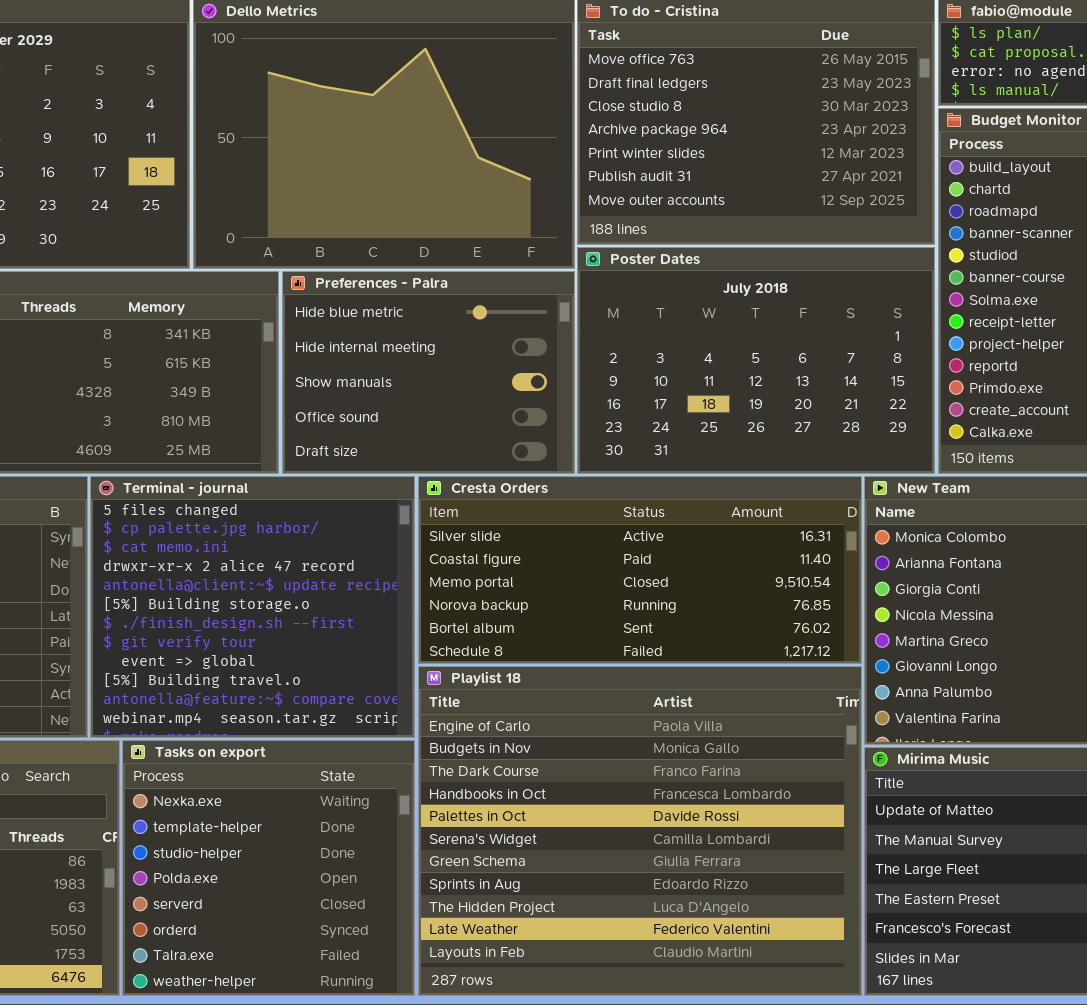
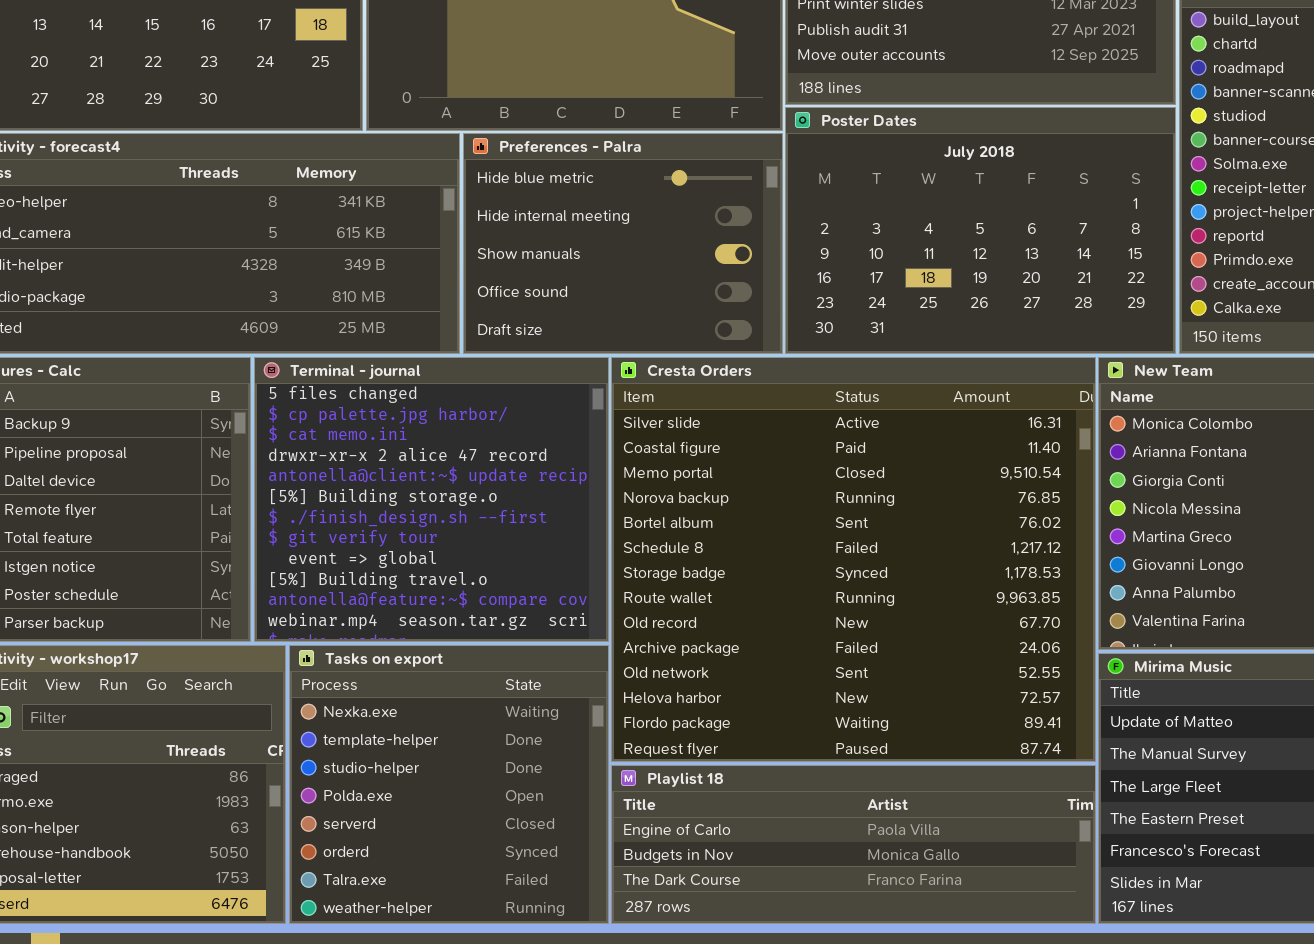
Cresta Orders: [418,476,862,664] -> [611,357,1096,762], resized
Playlist 18: [418,666,862,996] -> [611,765,1096,924], resized

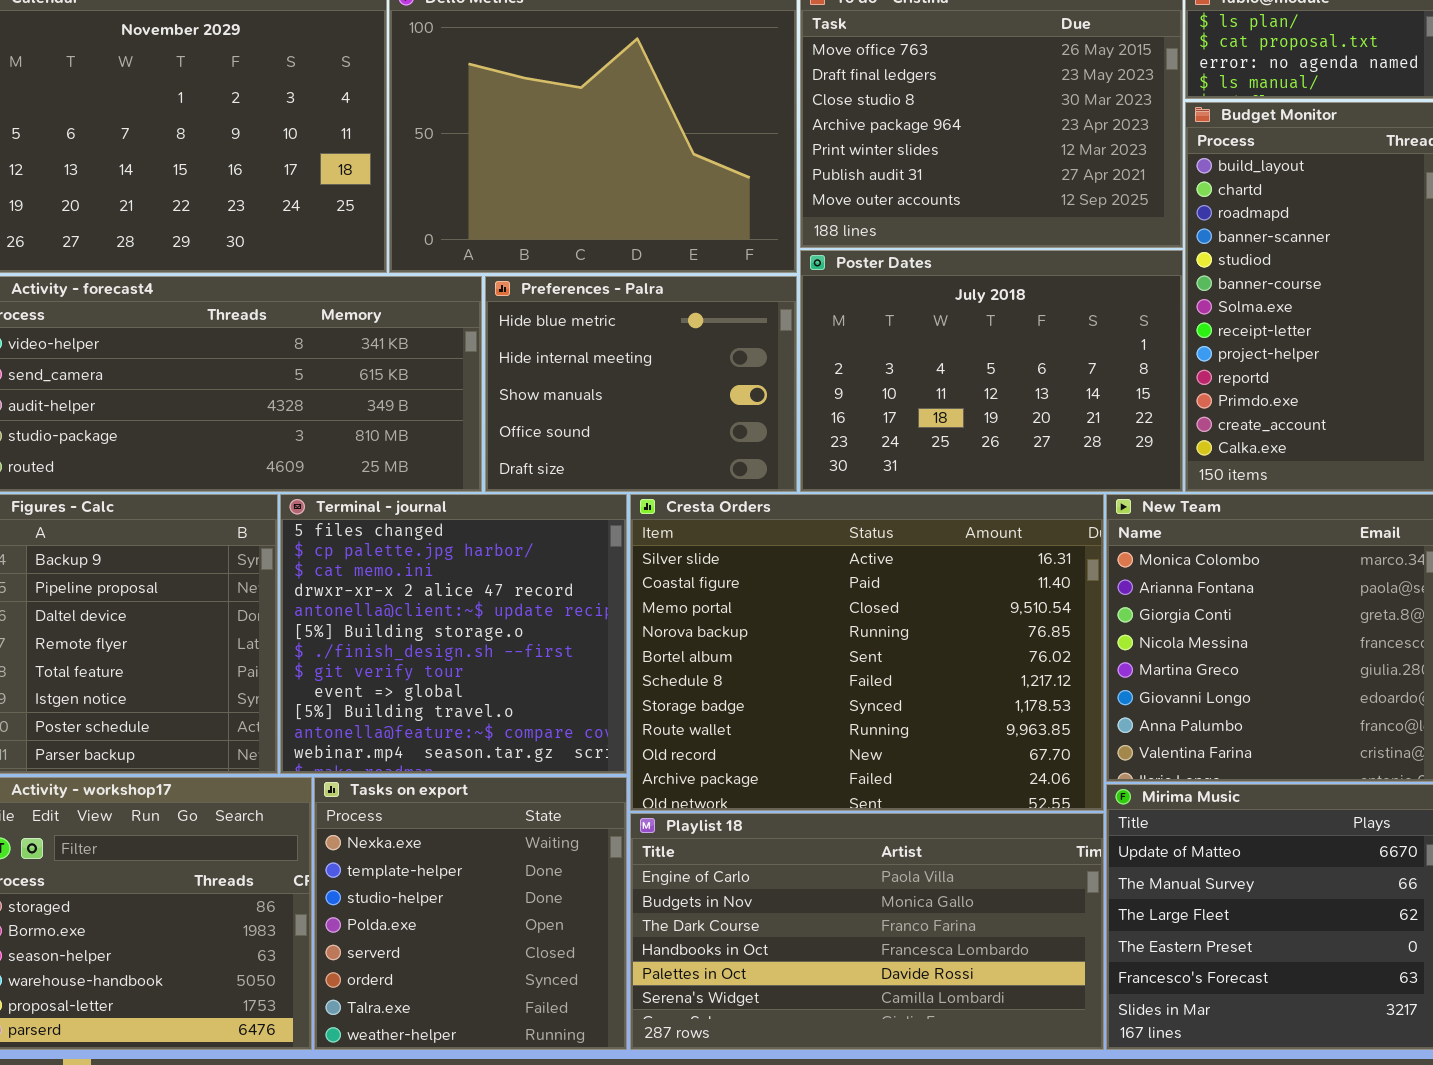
Cresta Orders: [611,357,1096,762] -> [630,494,1104,811], resized
Playlist 18: [611,765,1096,924] -> [630,813,1104,1050], resized

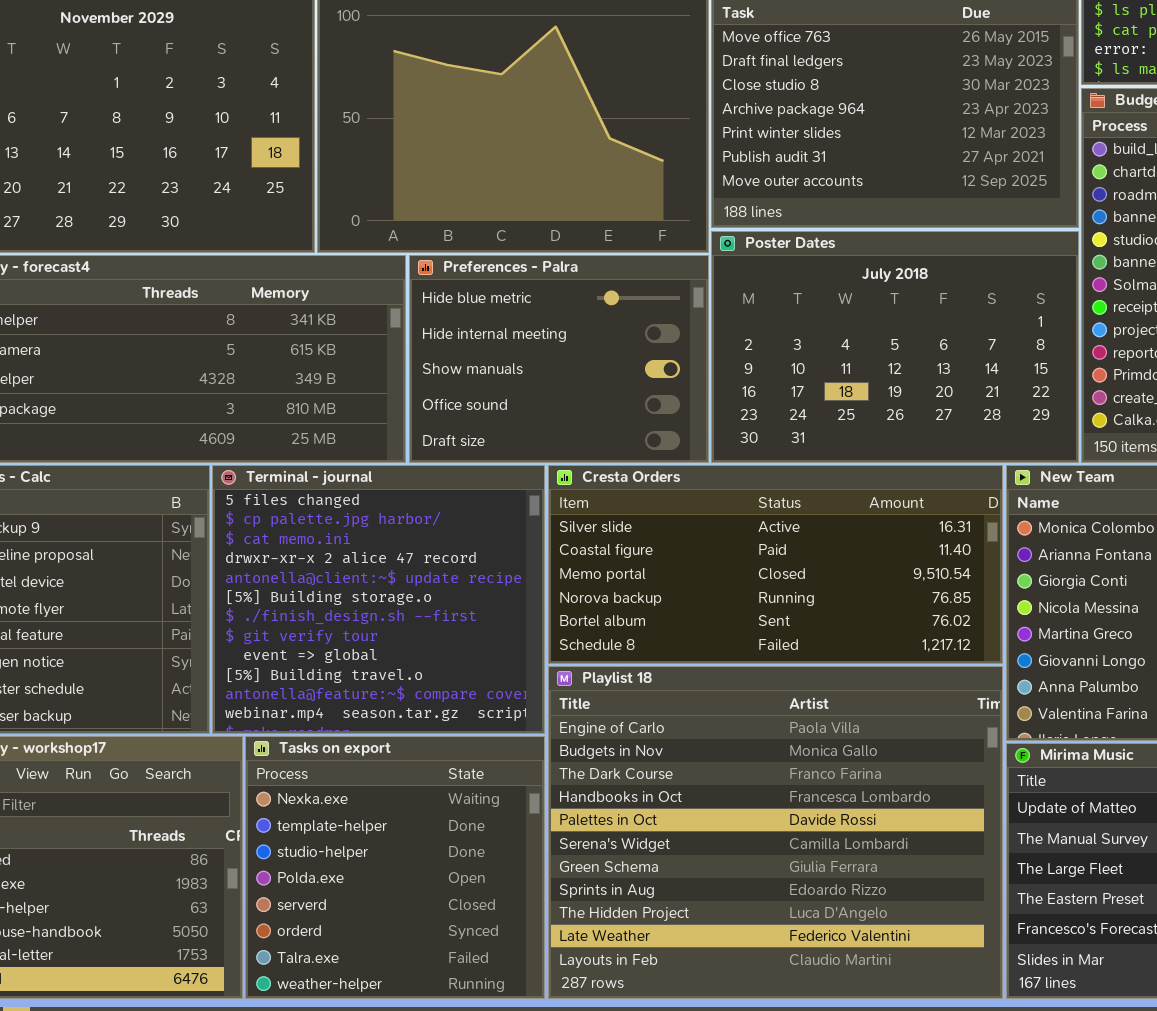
Cresta Orders: [630,494,1104,811] -> [548,465,1003,664], resized
Playlist 18: [630,813,1104,1050] -> [548,666,1003,999], resized

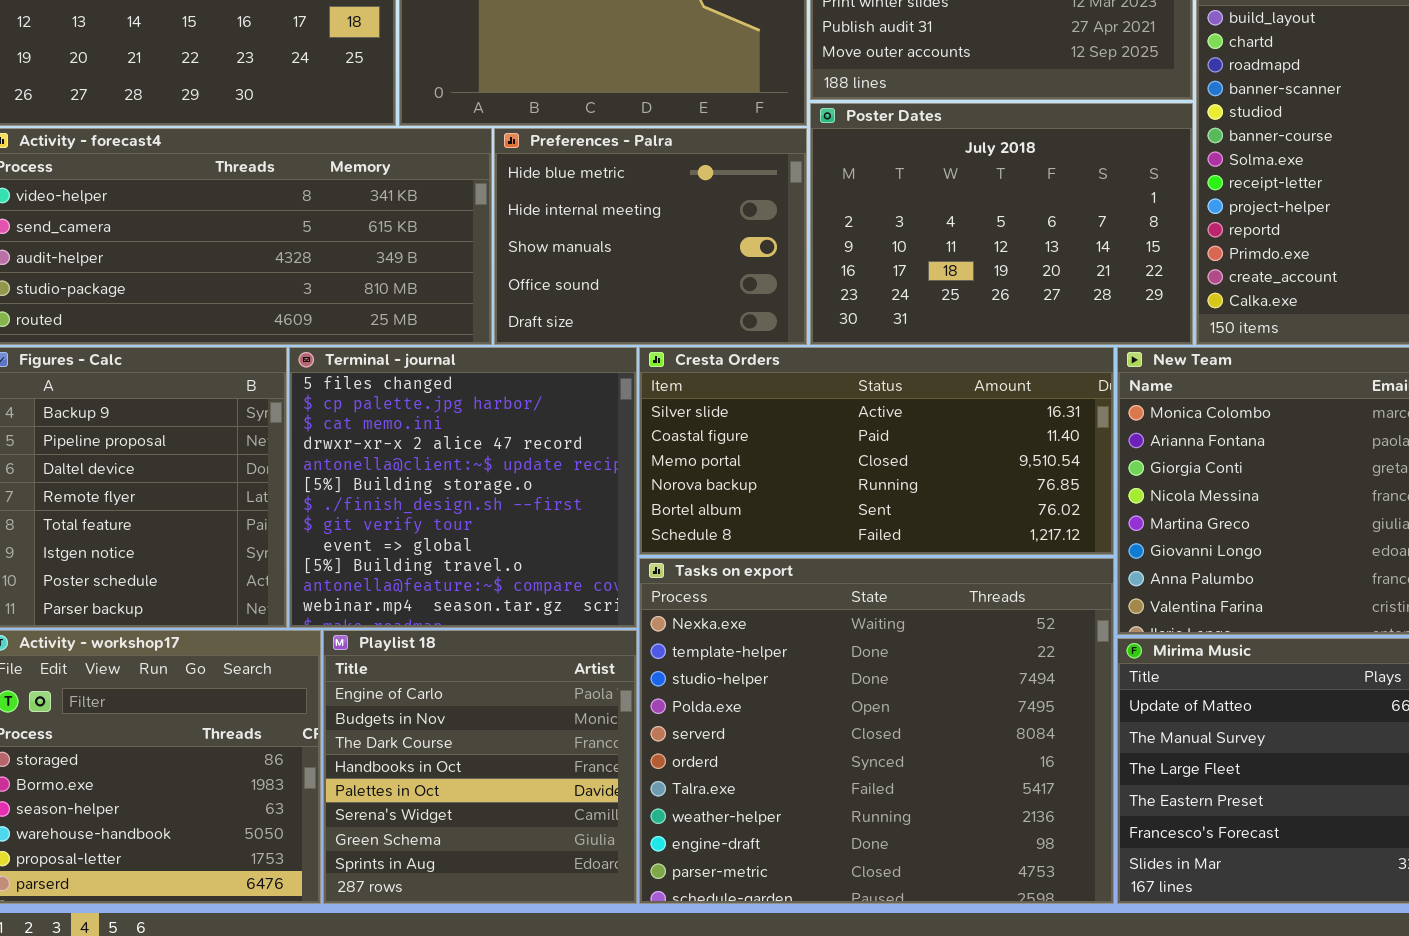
Playlist 18: [548,666,1003,999] -> [323,630,637,904], moved, resized
Tasks on export: [245,736,545,999] -> [639,558,1114,904], moved, resized

